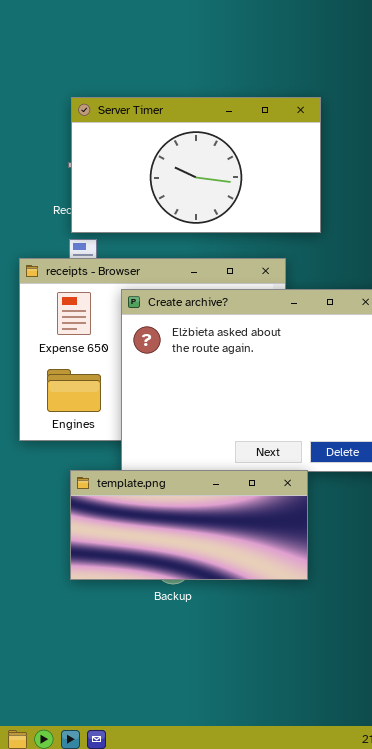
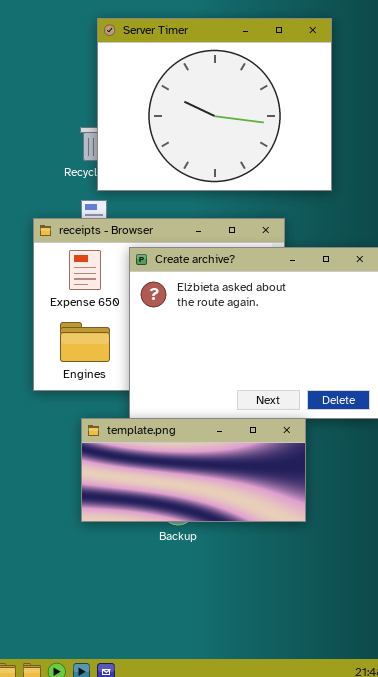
Server Timer: [71,97,321,233] -> [97,18,332,191], moved, resized

